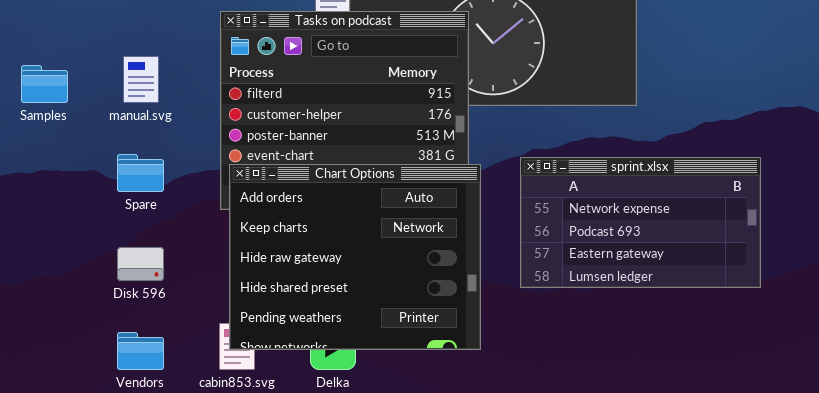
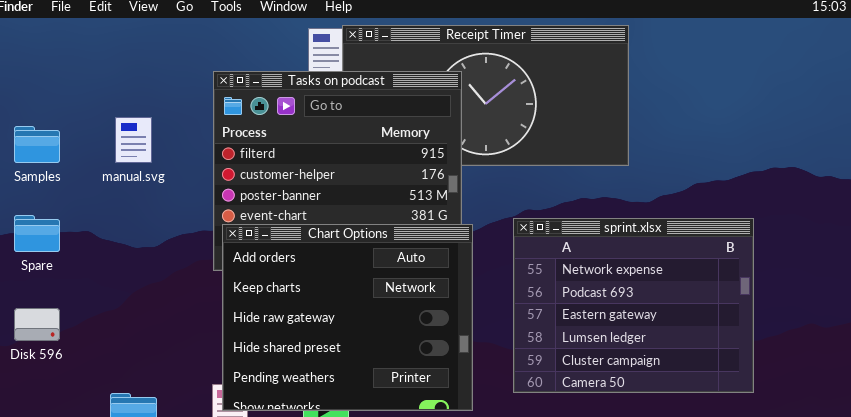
Spare: [117,154,164,192] -> [14,215,60,252], moved
sprint.xlsx: [520,157,761,288] -> [513,218,754,393], resized
Disk 596: [117,247,164,281] -> [14,308,60,341], moved

